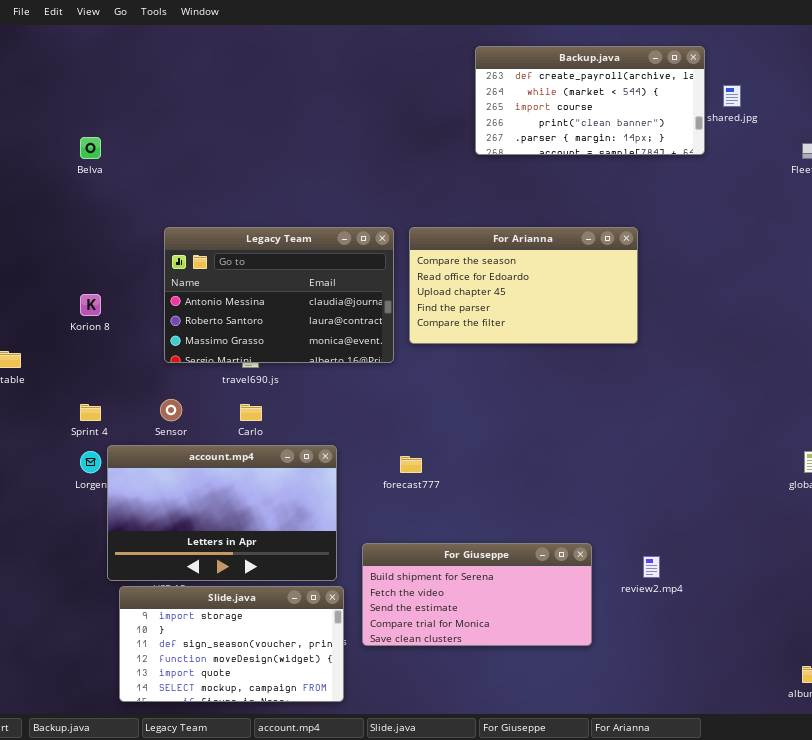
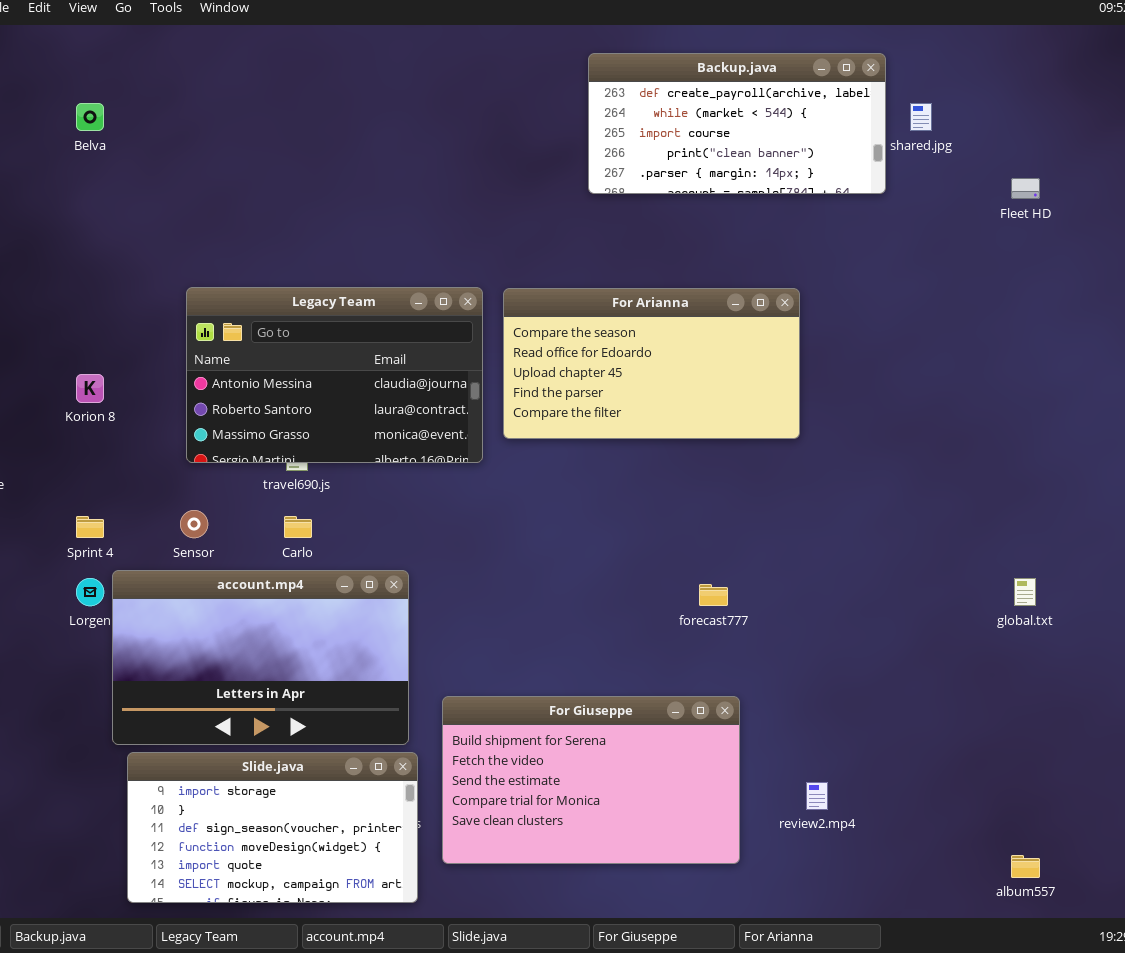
Belva: [80,137,101,159] -> [76,103,104,131], moved
forecast777: [400,456,422,473] -> [699,584,728,606], moved
For Giuseppe: [362,543,592,646] -> [442,696,740,864], resized
review2.mp4: [643,556,660,578] -> [806,782,828,810], moved

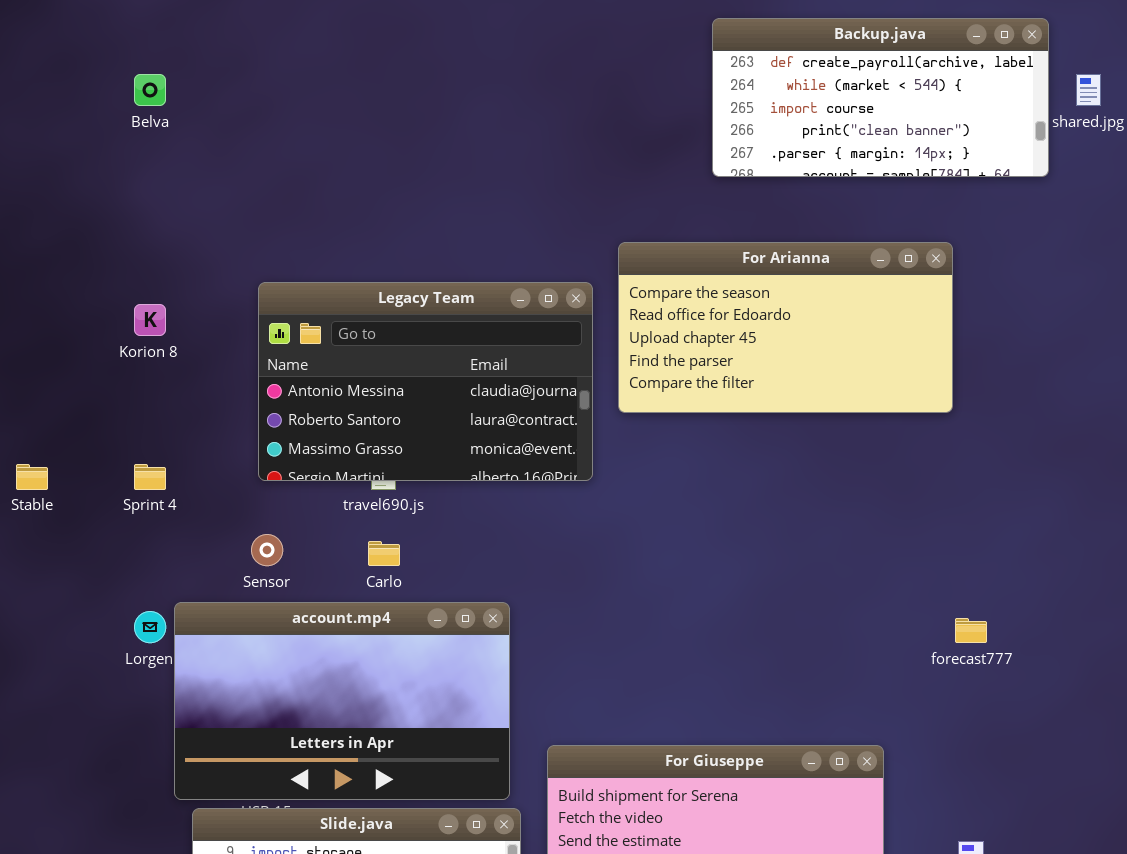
For Arianna: [503,288,800,439] -> [618,242,953,413], moved
Korion 8: [76,374,104,403] -> [134,304,166,336], moved
Sprint 4: [76,516,104,538] -> [134,464,166,490], moved
forecast777: [699,584,728,606] -> [955,618,987,643], moved

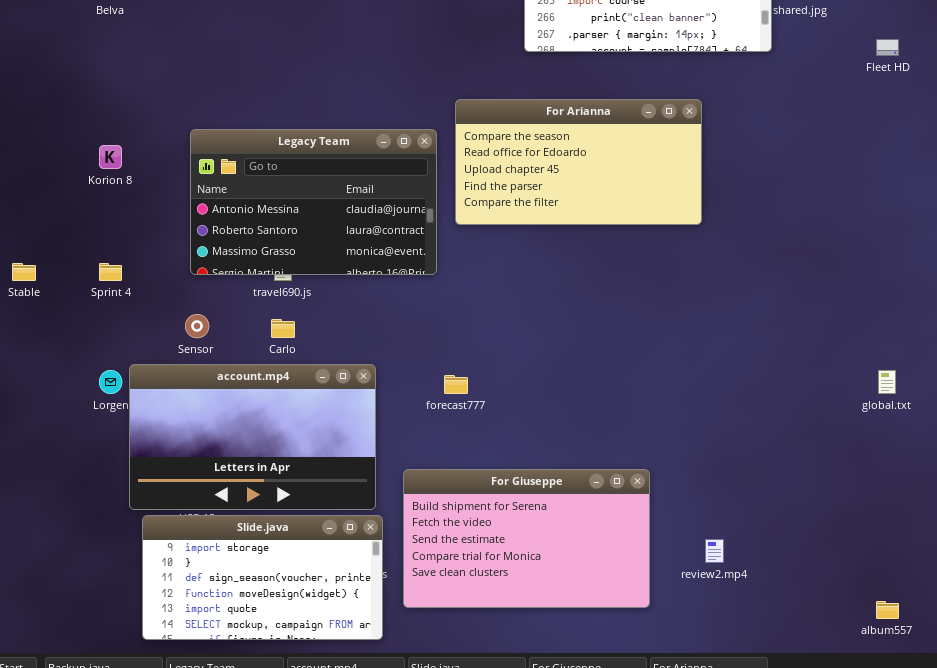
forecast777: [955,618,987,643] -> [444,375,468,394], moved

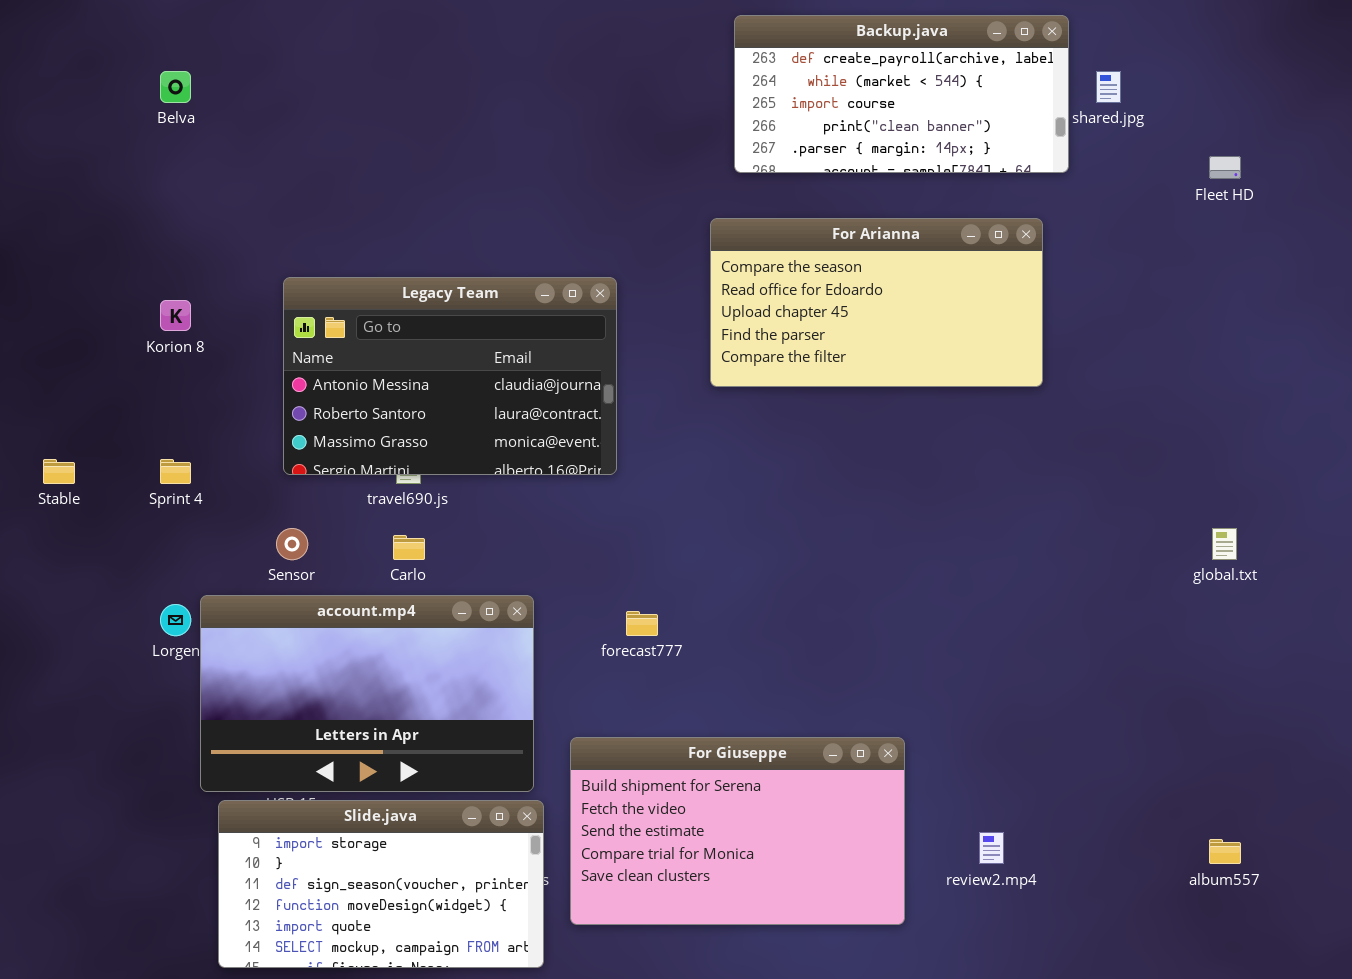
For Arianna: [455,99,702,225] -> [710,218,1043,387], moved
global.txt: [878,370,896,394] -> [1212,528,1237,560], moved
album557: [876,601,899,619] -> [1209,839,1241,864], moved

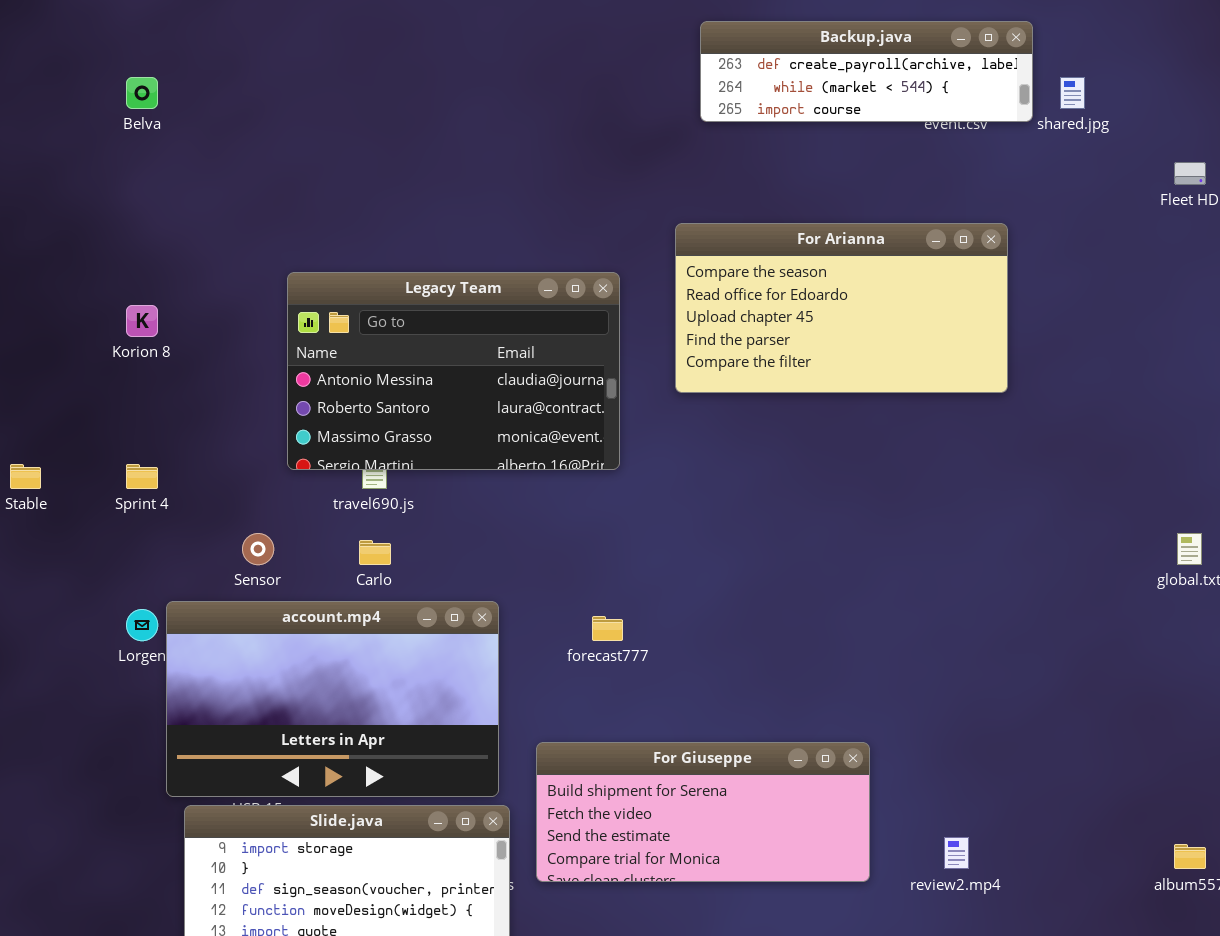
Backup.java: [734,15,1069,173] -> [700,21,1033,122], resized
Legacy Team: [283,277,617,475] -> [287,272,620,470], moved
For Giuseppe: [570,737,905,925] -> [536,742,870,882], resized

